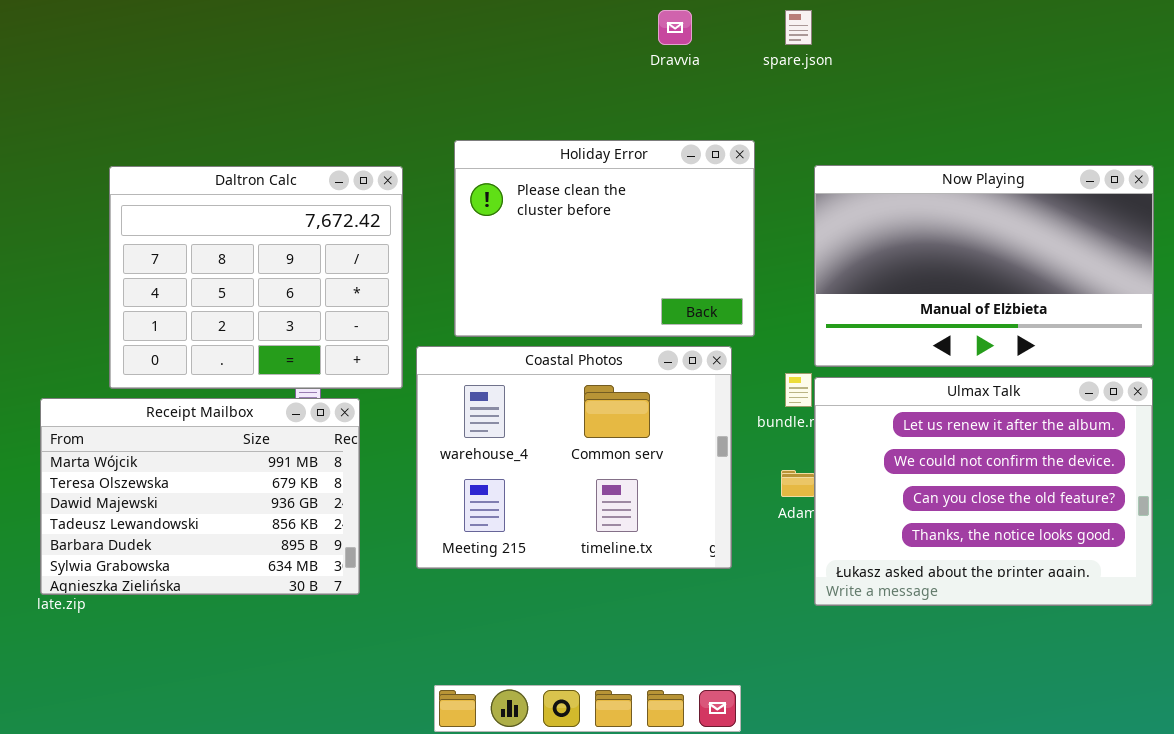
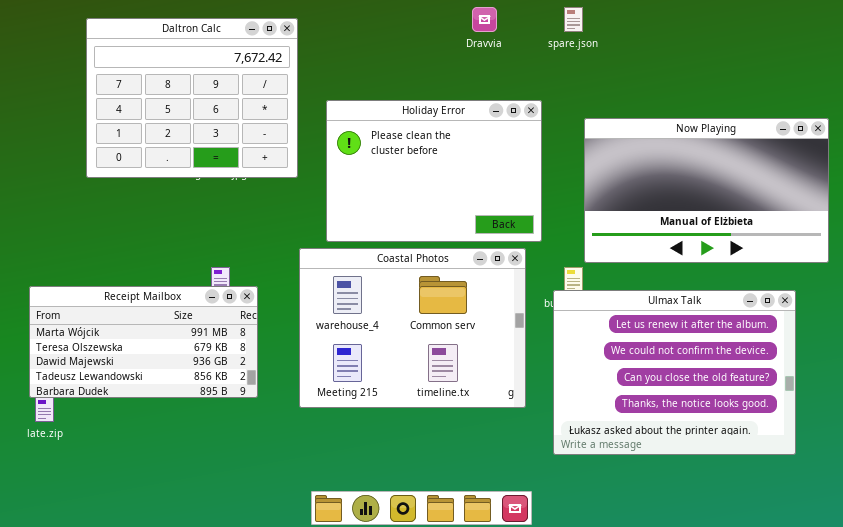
Daltron Calc: [109,166,403,389] -> [86,18,298,178], moved
Ulmax Talk: [814,377,1153,606] -> [553,290,796,455], moved
Receipt Mailbox: [40,398,360,595] -> [29,286,258,398], resized

